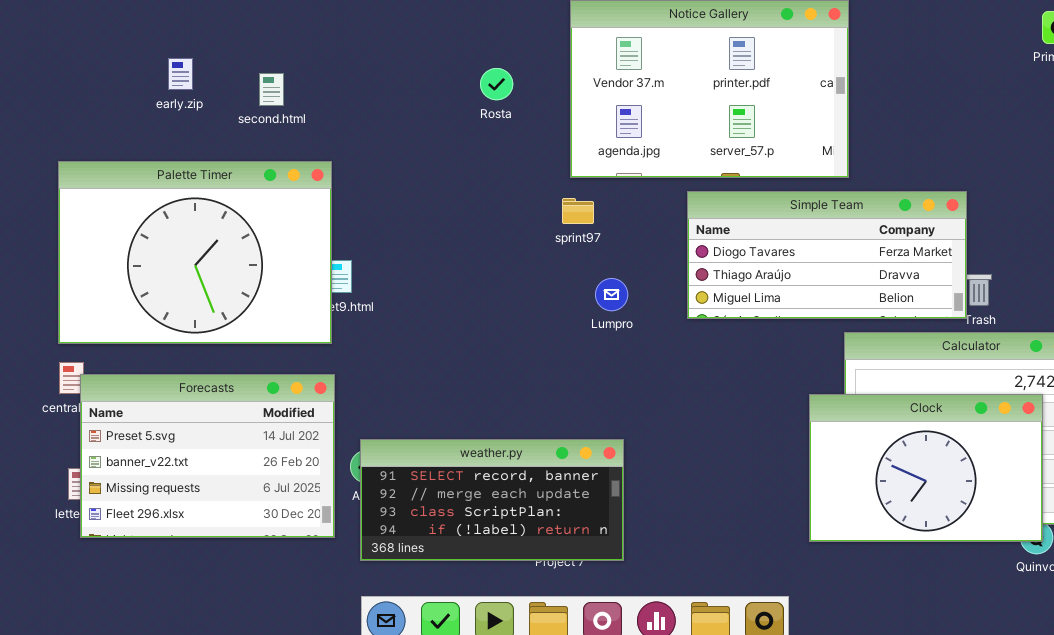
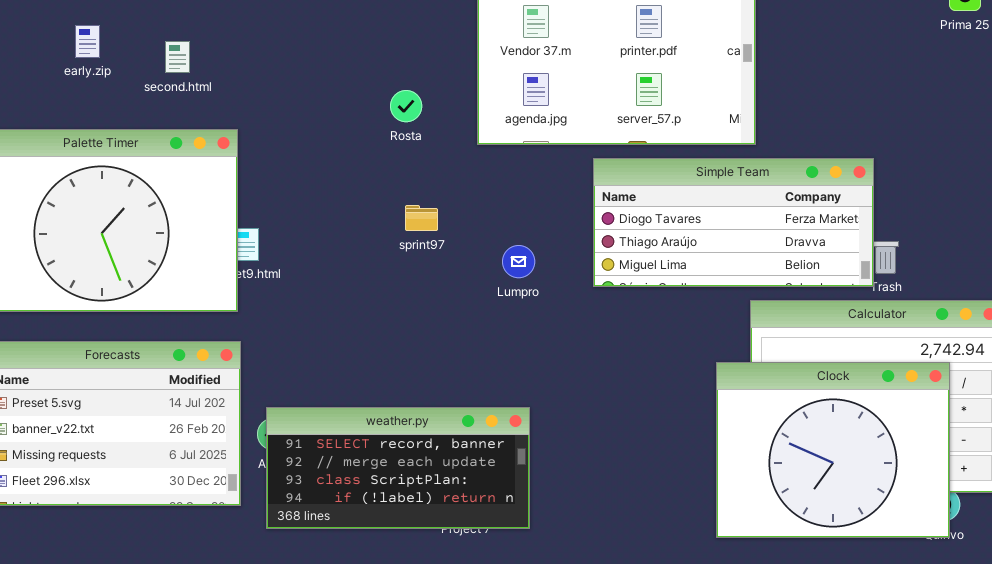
Rosta: [480,68,513,100] -> [390,90,422,122], moved
sprint97: [562,198,594,224] -> [405,205,438,231], moved
Clock: [809,394,1043,542] -> [716,362,950,538], resized

